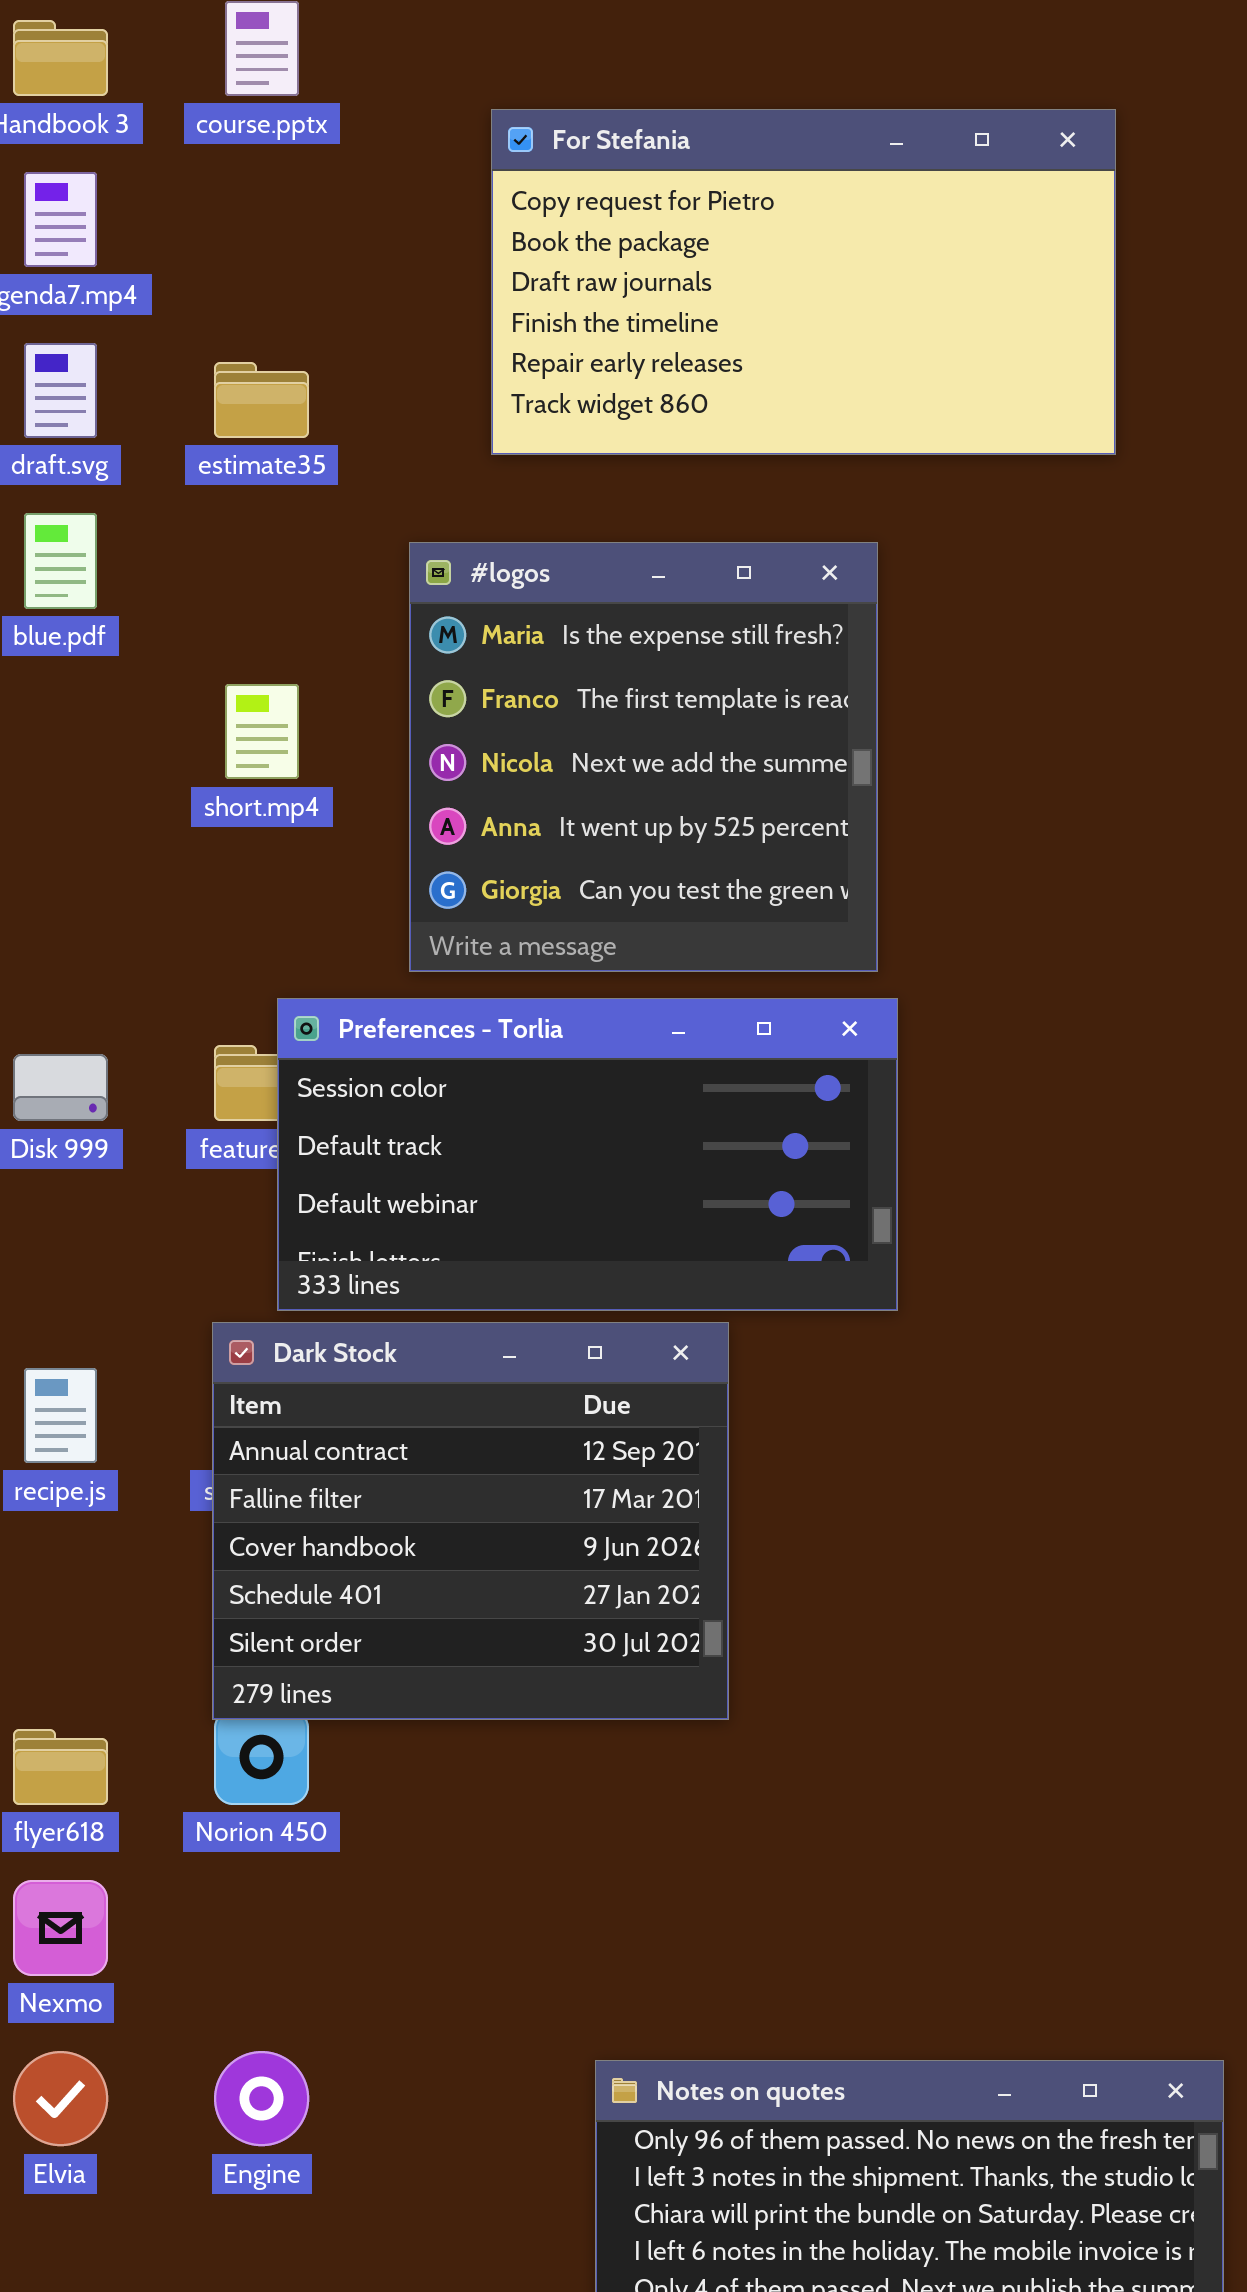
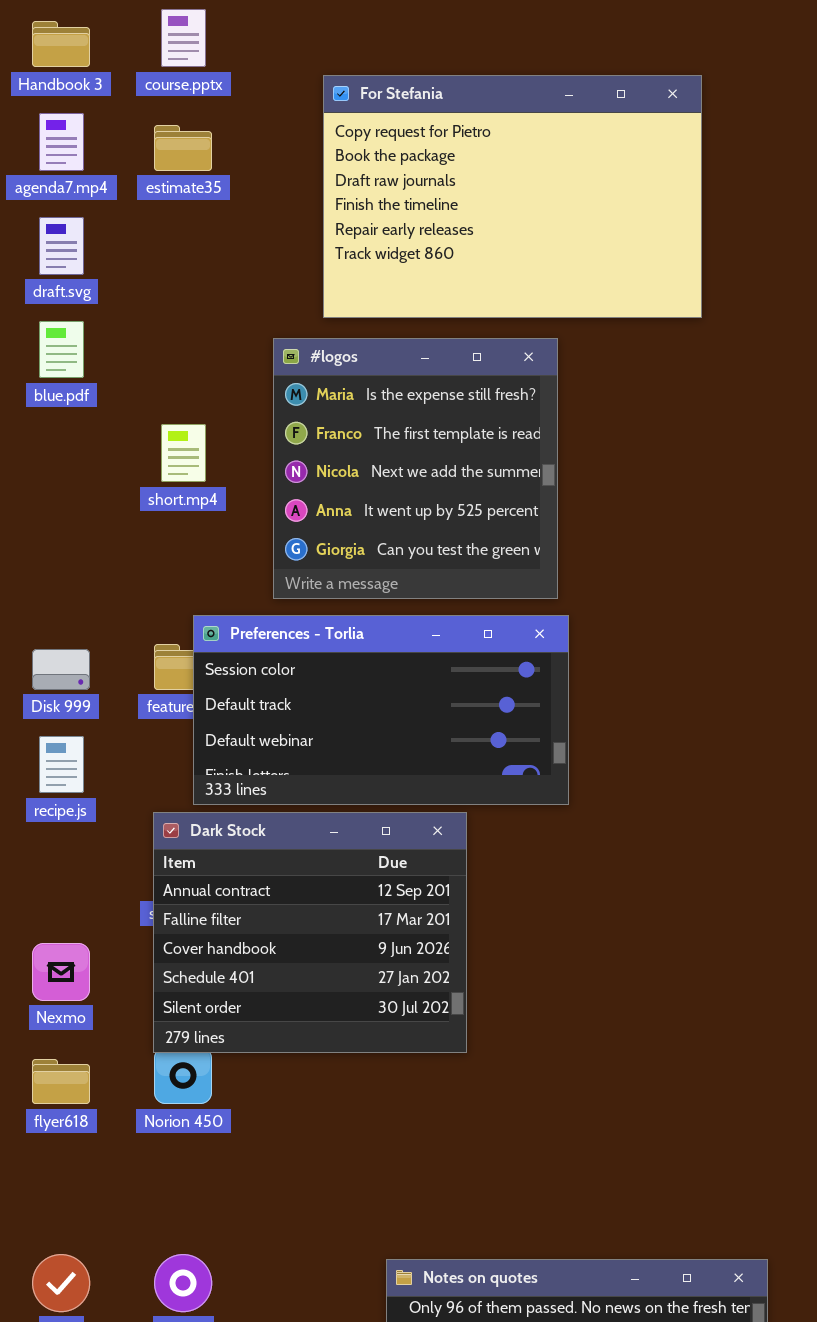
For Stefania: [491,109,1116,455] -> [323,75,702,318], resized
estimate35: [214,362,309,438] -> [154,125,212,171], moved
recipe.js: [24,1368,97,1463] -> [39,736,84,793], moved
Nexmo: [13,1880,108,1976] -> [32,943,90,1001], moved

